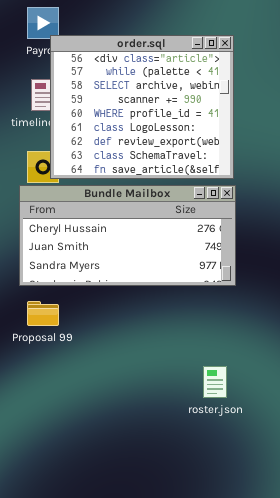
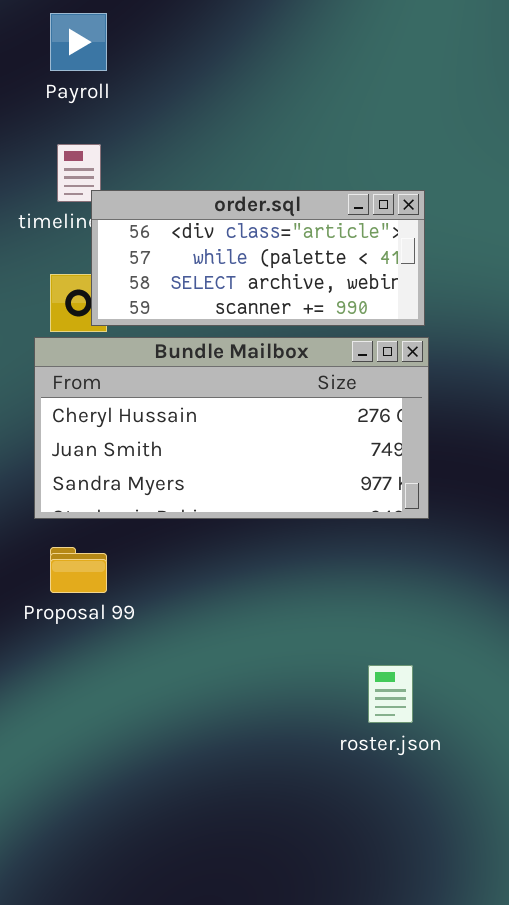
order.sql: [50,35,234,179] -> [91,190,425,326], resized

